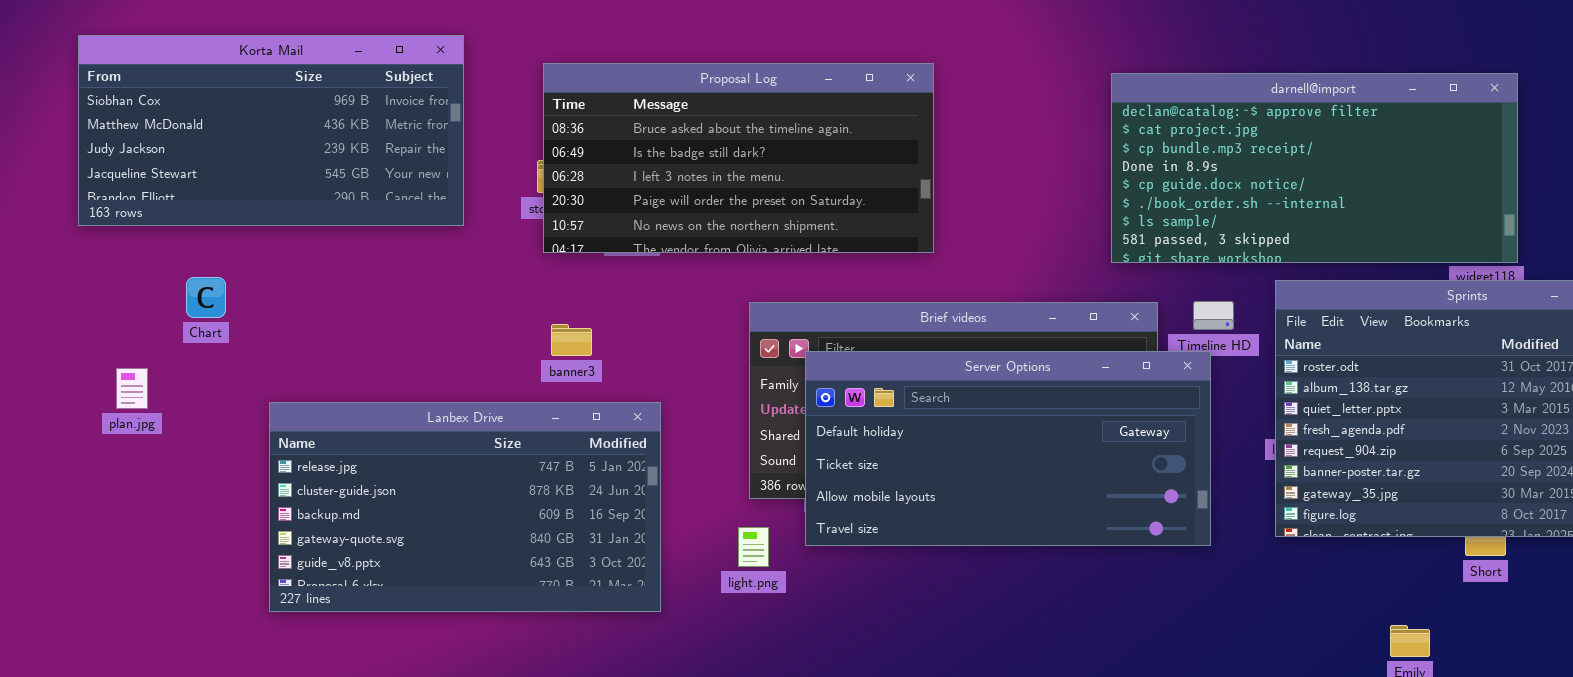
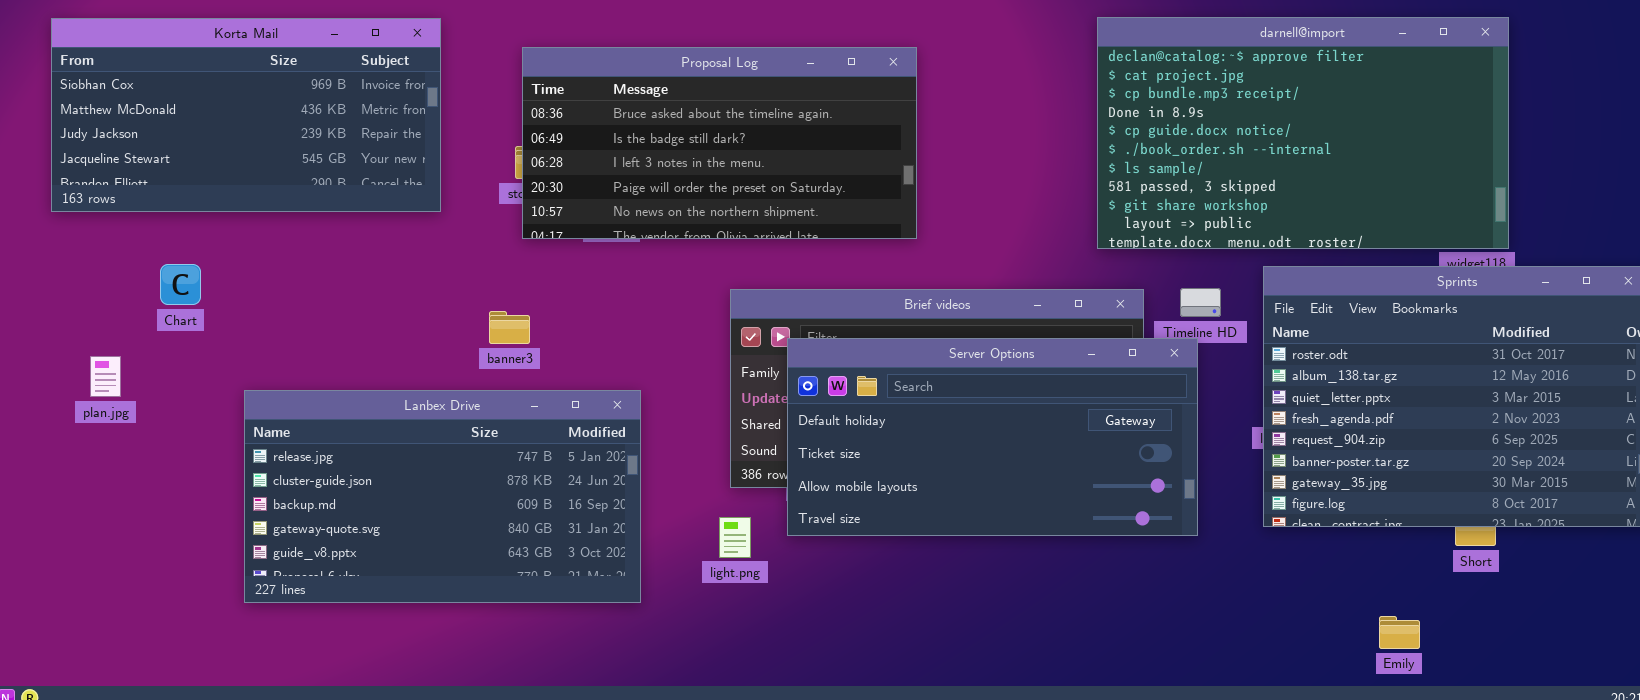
darnell@import: [1111,73,1518,263] -> [1097,17,1509,249], resized
banner3: [551,324,592,356] -> [489,311,530,344], moved

